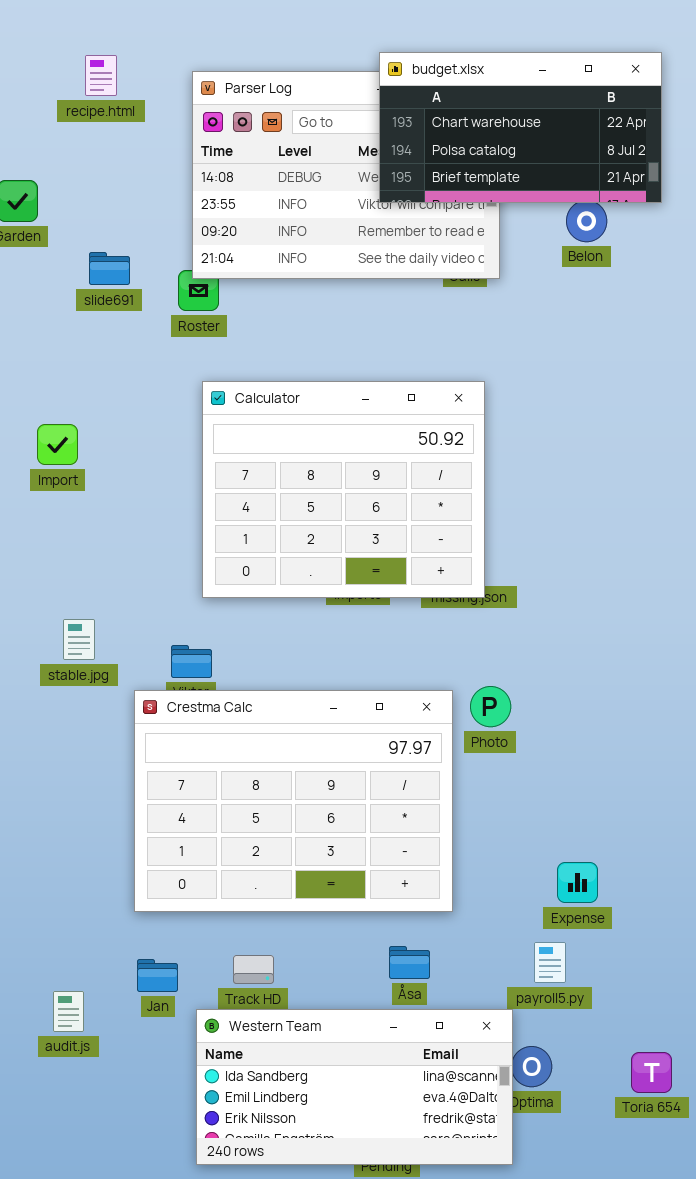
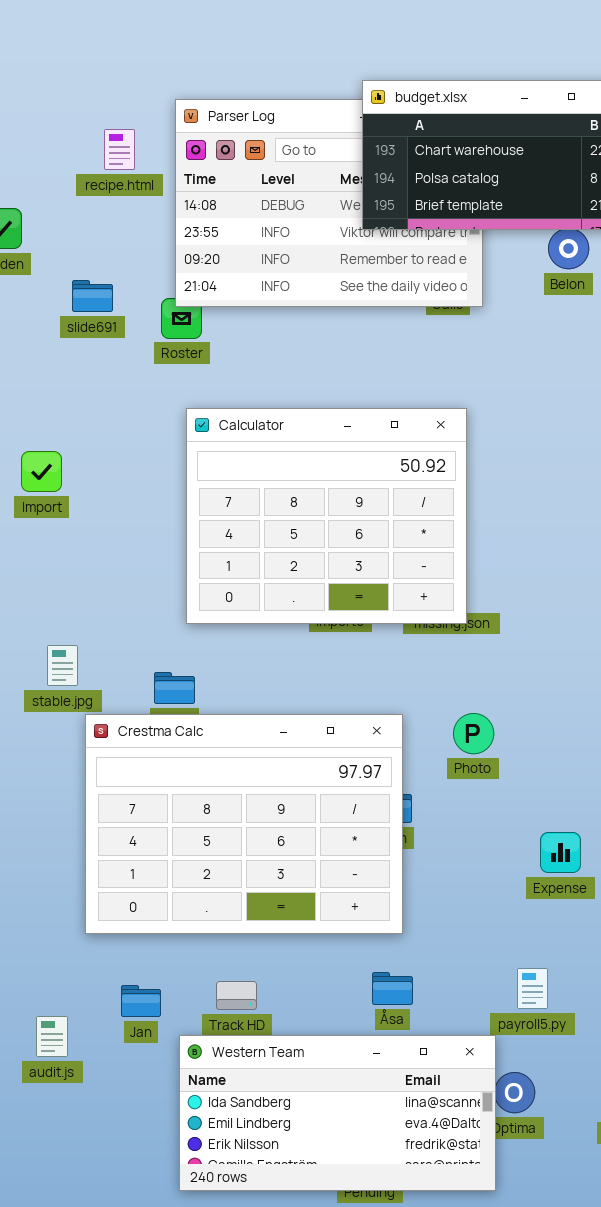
recipe.html: [85,55,117,96] -> [104,129,135,170], moved
Crestma Calc: [134,690,453,912] -> [85,714,403,934], moved
Expense: [557,862,598,903] -> [540,832,581,873], moved

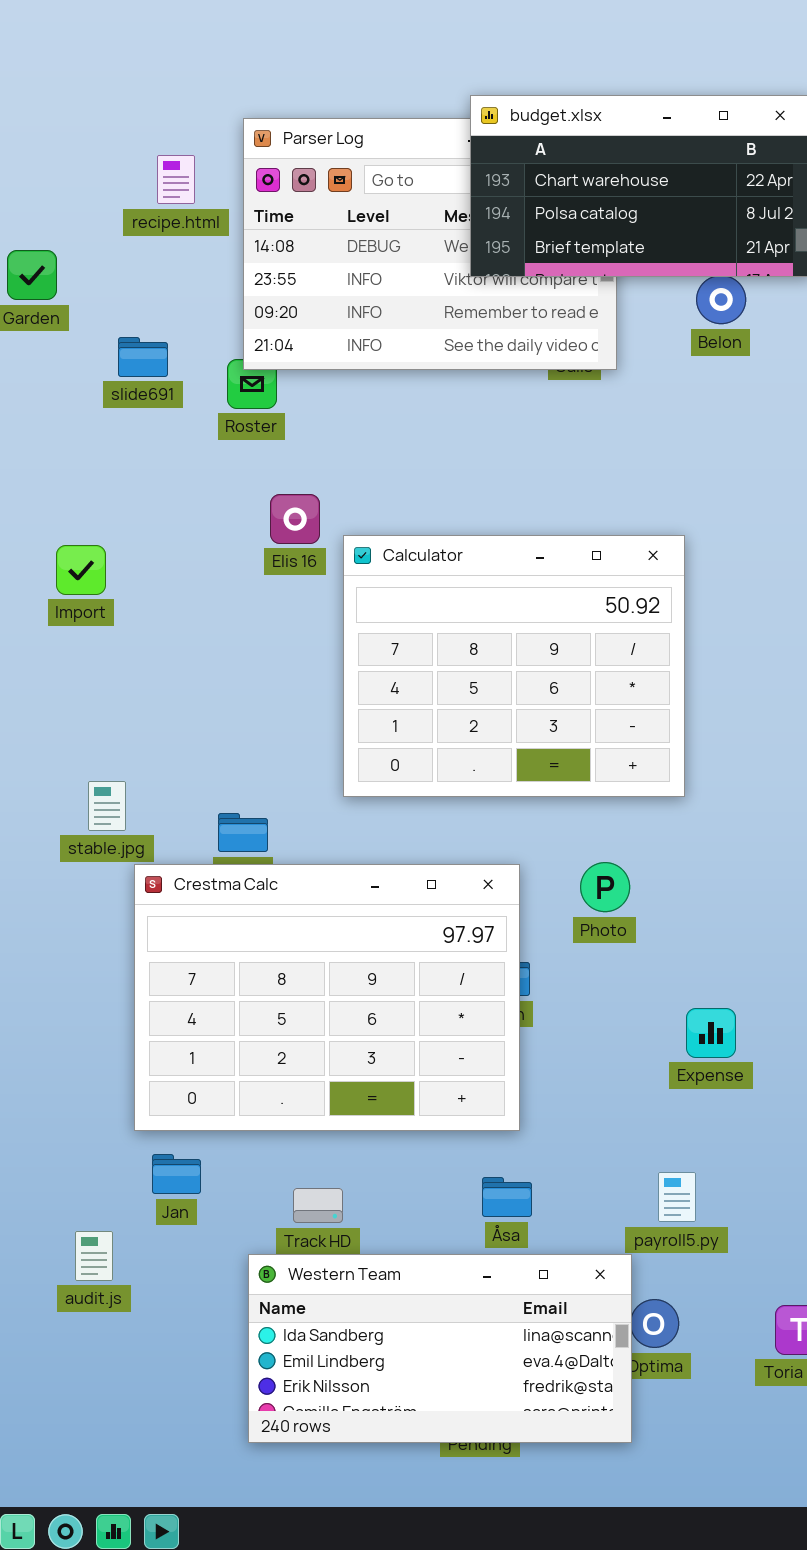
Calculator: [186,408,467,624] -> [343,535,685,797], moved
Jan: [121,985,161,1017] -> [152,1154,201,1194], moved

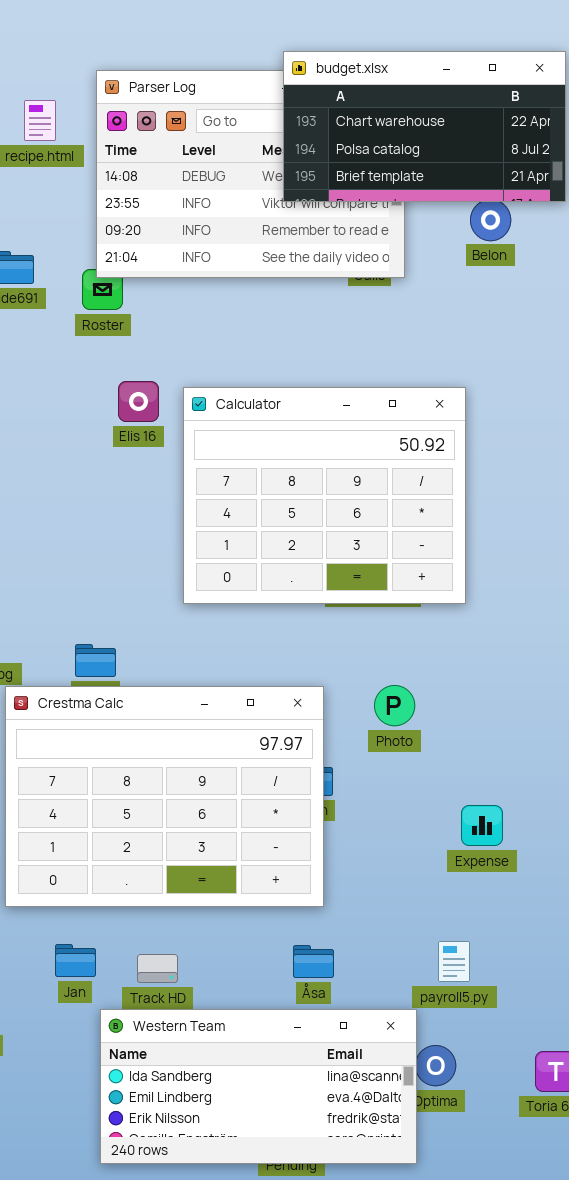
Calculator: [343,535,685,797] -> [183,387,466,604], moved
Jan: [152,1154,201,1194] -> [55,944,96,977], moved

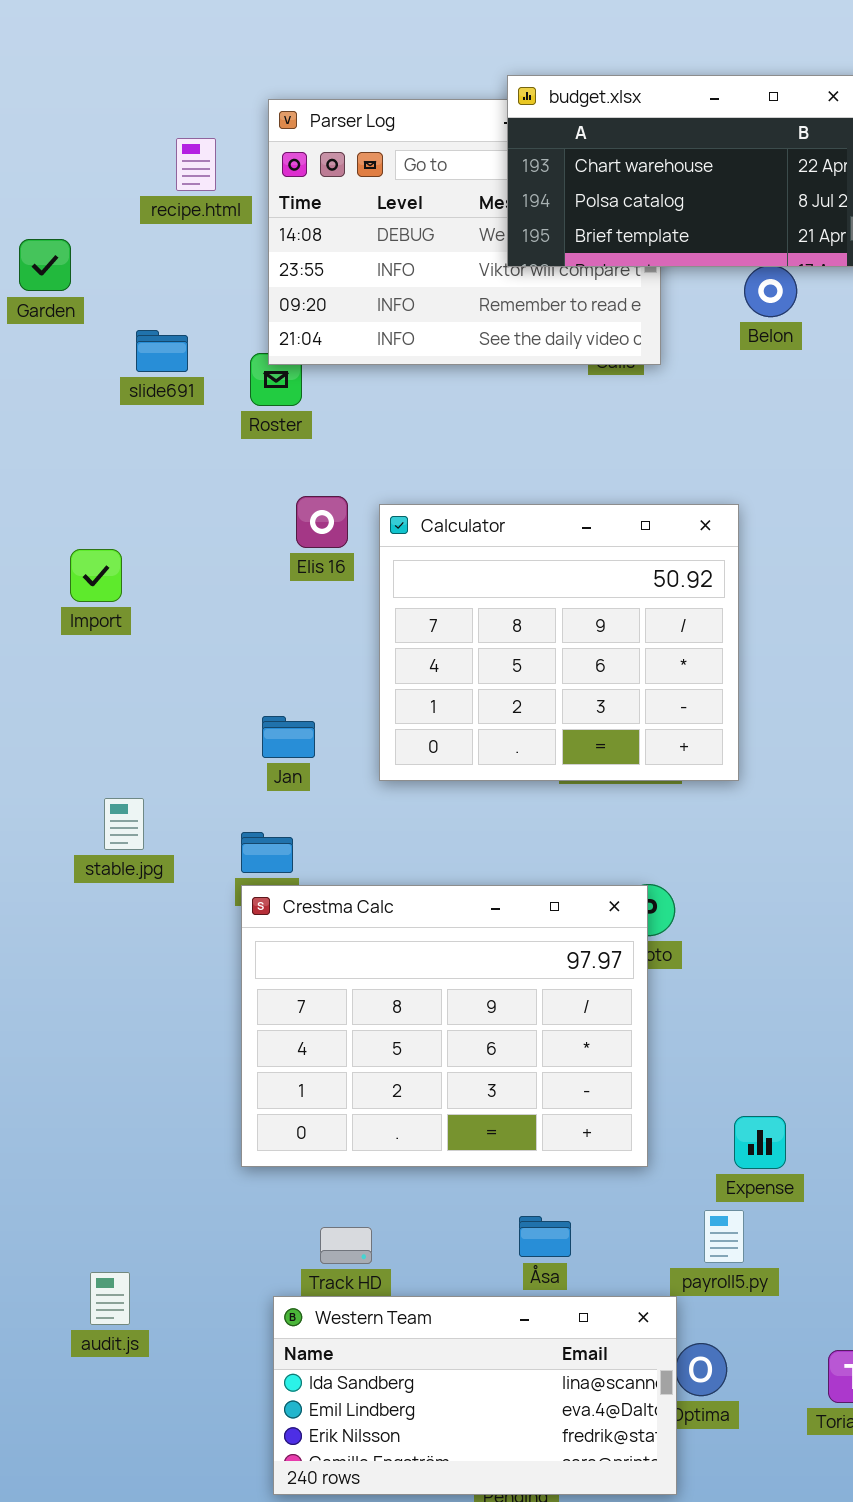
Crestma Calc: [5,686,324,907] -> [241,885,648,1167], moved
Expense: [461,805,503,846] -> [734,1116,786,1169], moved
Jan: [55,944,96,977] -> [262,716,315,758], moved

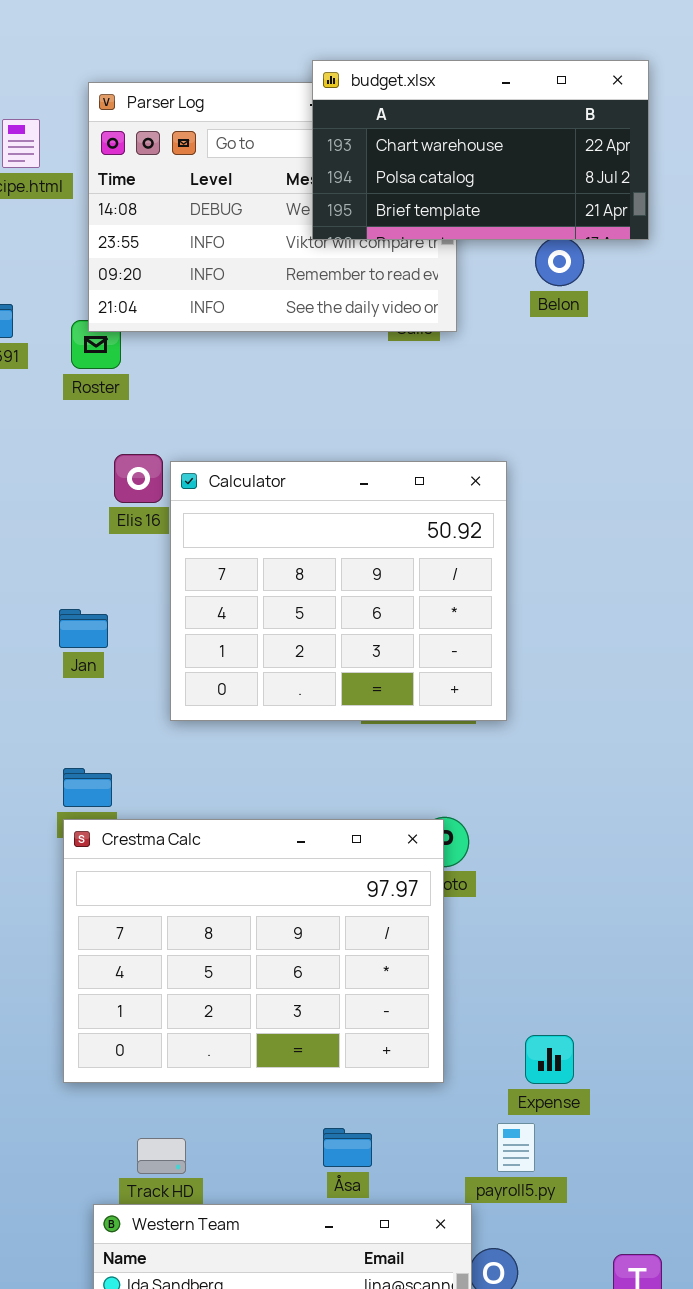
Calculator: [379,504,739,781] -> [170,461,507,721], moved
Jan: [262,716,315,758] -> [59,609,108,648], moved

